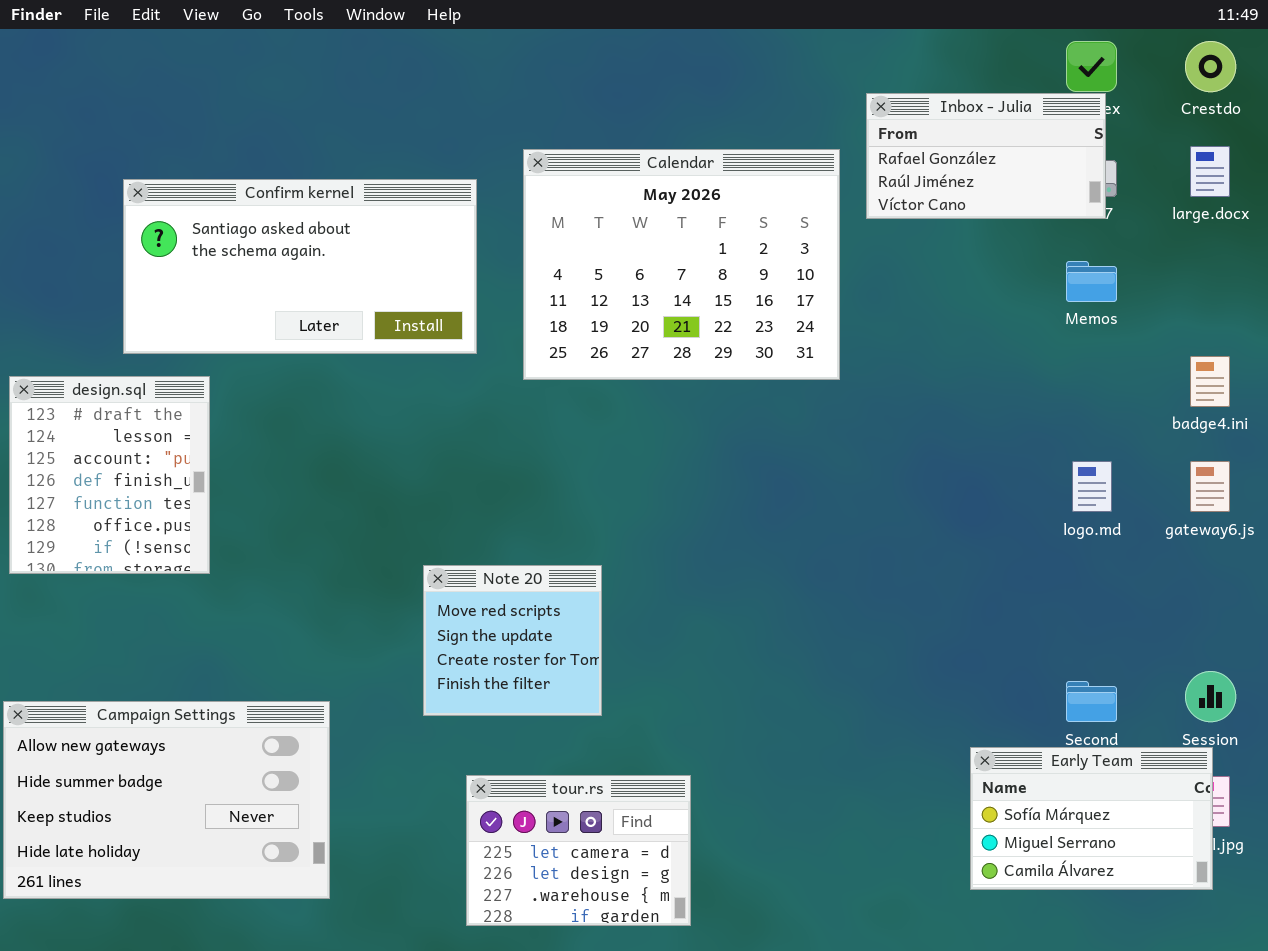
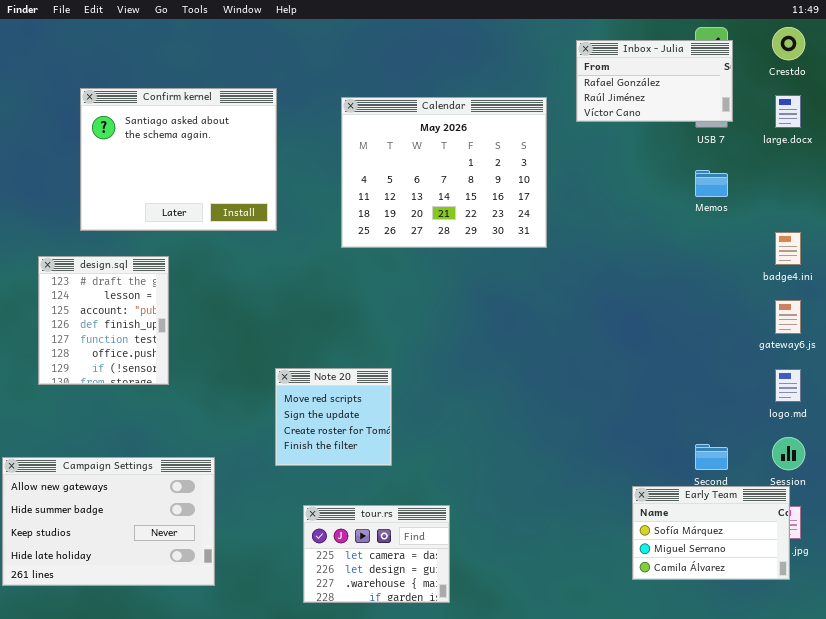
Inbox - Julia: [866,93,1106,219] -> [576,40,733,122], moved
Confirm kernel: [123,179,477,354] -> [80,88,277,231], resized
design.sql: [9,376,210,574] -> [38,256,169,385], moved
logo.md: [1072,461,1112,512] -> [775,369,801,402], moved

